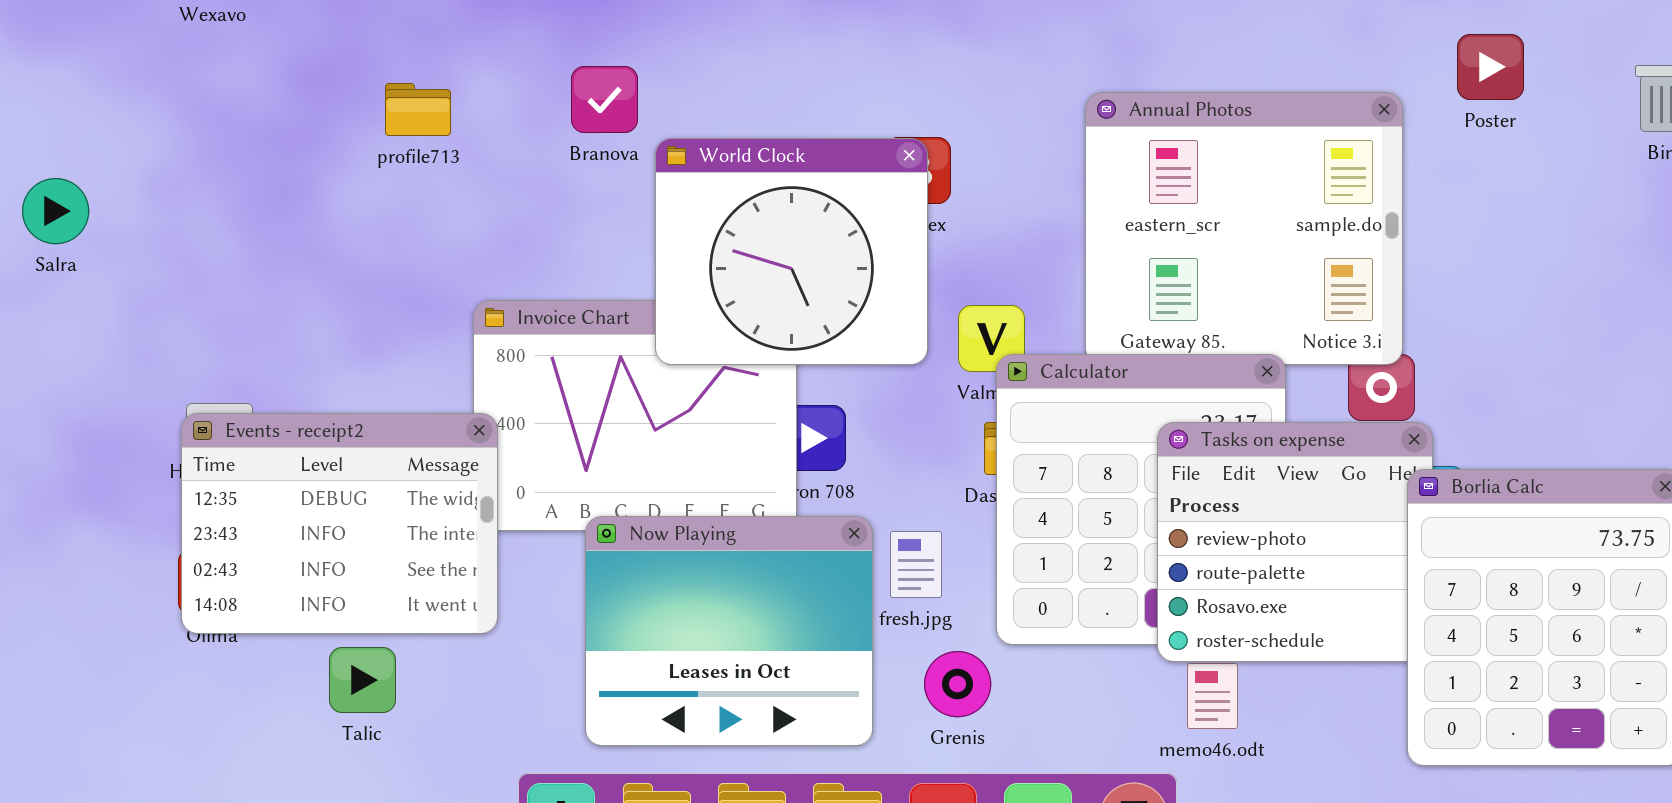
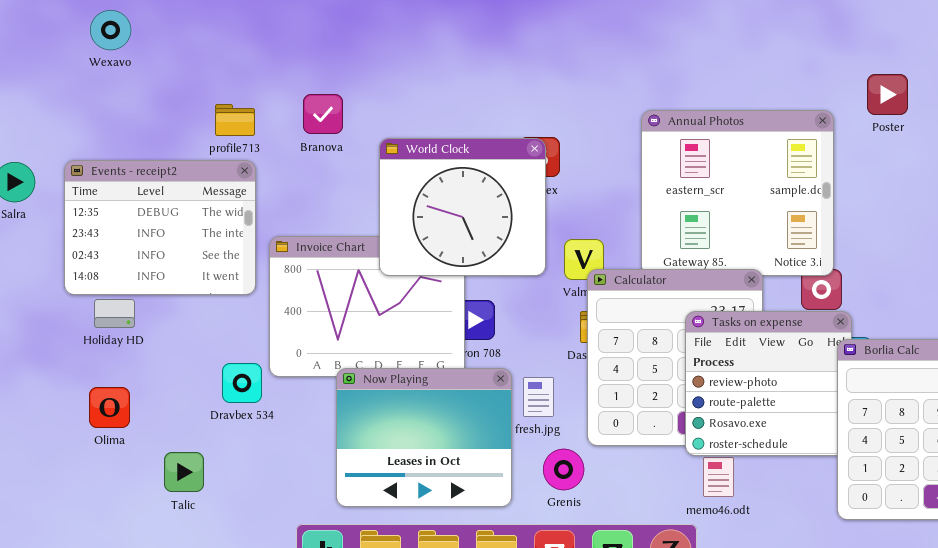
Branova: [571,66,638,133] -> [303,94,343,134], moved
Events - receipt2: [181,413,498,634] -> [64,160,256,295], moved
Talic: [329,647,396,713] -> [164,452,204,492], moved

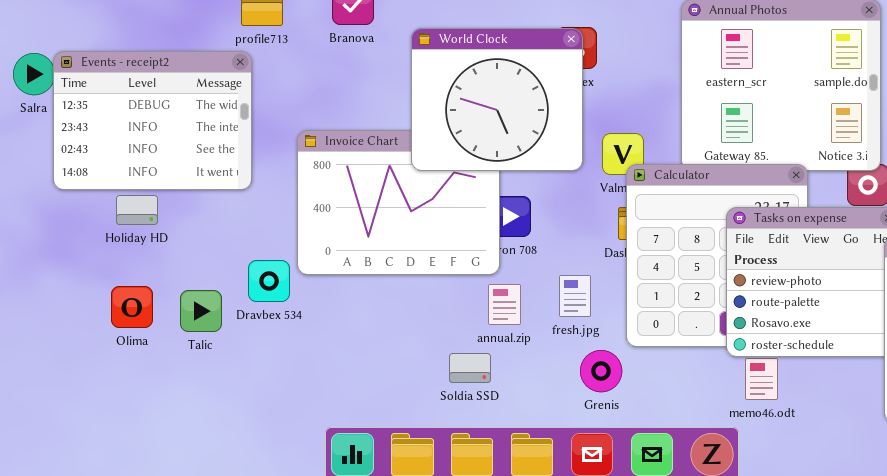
Events - receipt2: [64,160,256,295] -> [53,51,252,190], moved
Now Playing: [336,368,512,507] -> none, closed
Talic: [164,452,204,492] -> [180,290,222,332], moved

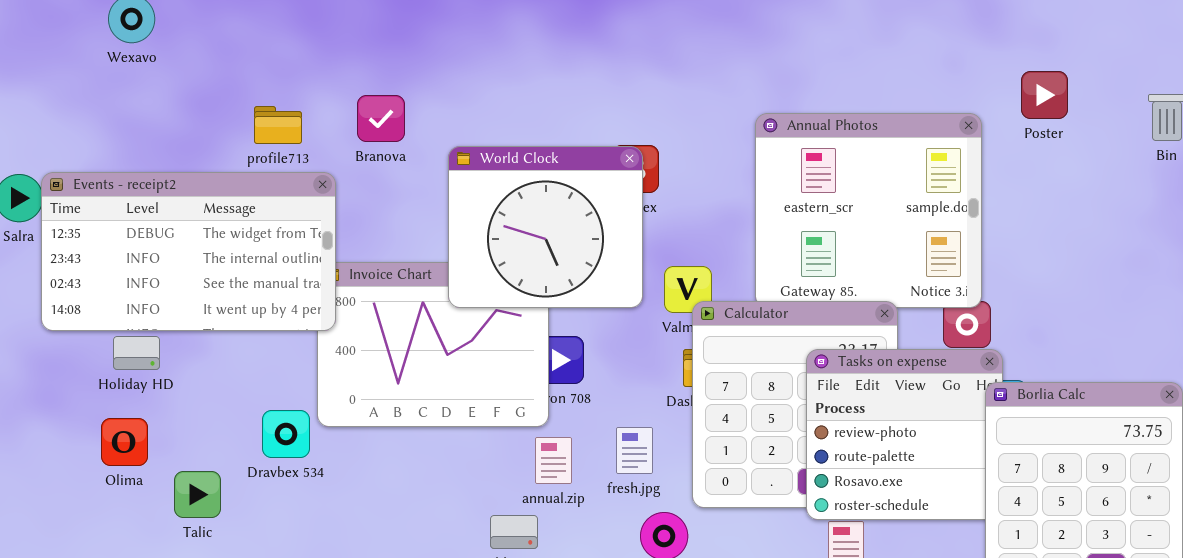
Events - receipt2: [53,51,252,190] -> [41,172,336,331], resized
Olima: [111,286,153,328] -> [101,418,148,466], moved
Talic: [180,290,222,332] -> [174,471,221,518], moved

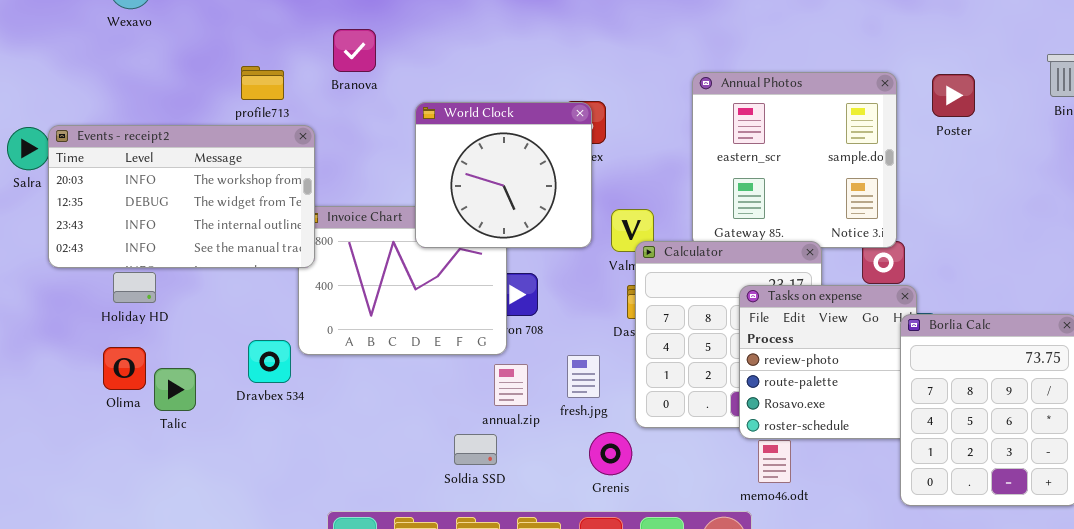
Poster: [1021,71,1068,119] -> [932,74,975,117], moved
Branova: [357,95,405,142] -> [333,29,376,72], moved
Events - receipt2: [41,172,336,331] -> [48,125,315,268], scrolled up 1 row
Talic: [174,471,221,518] -> [154,368,196,411], moved

